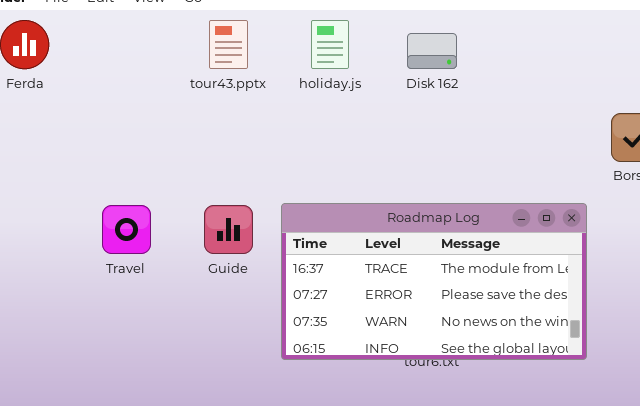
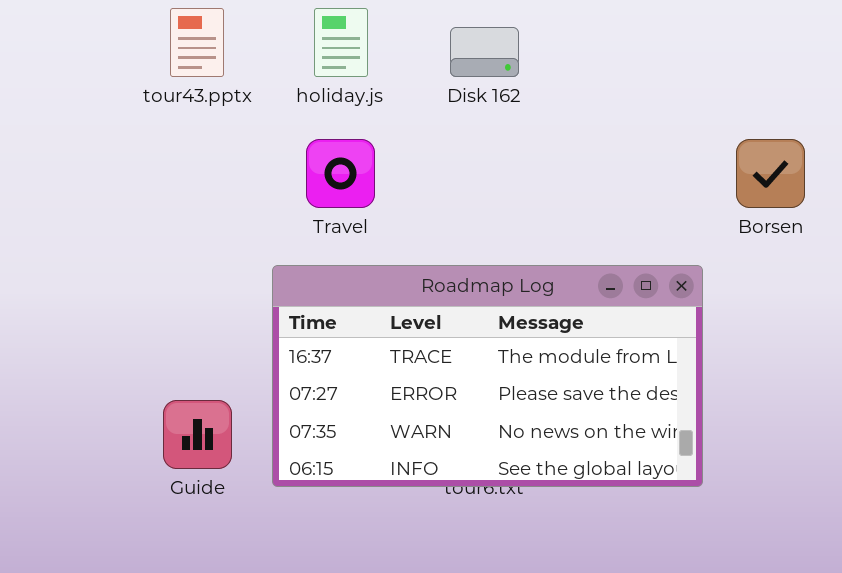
Travel: [102,205,151,254] -> [306,139,375,208], moved
Guide: [204,205,253,254] -> [163,400,232,469], moved

